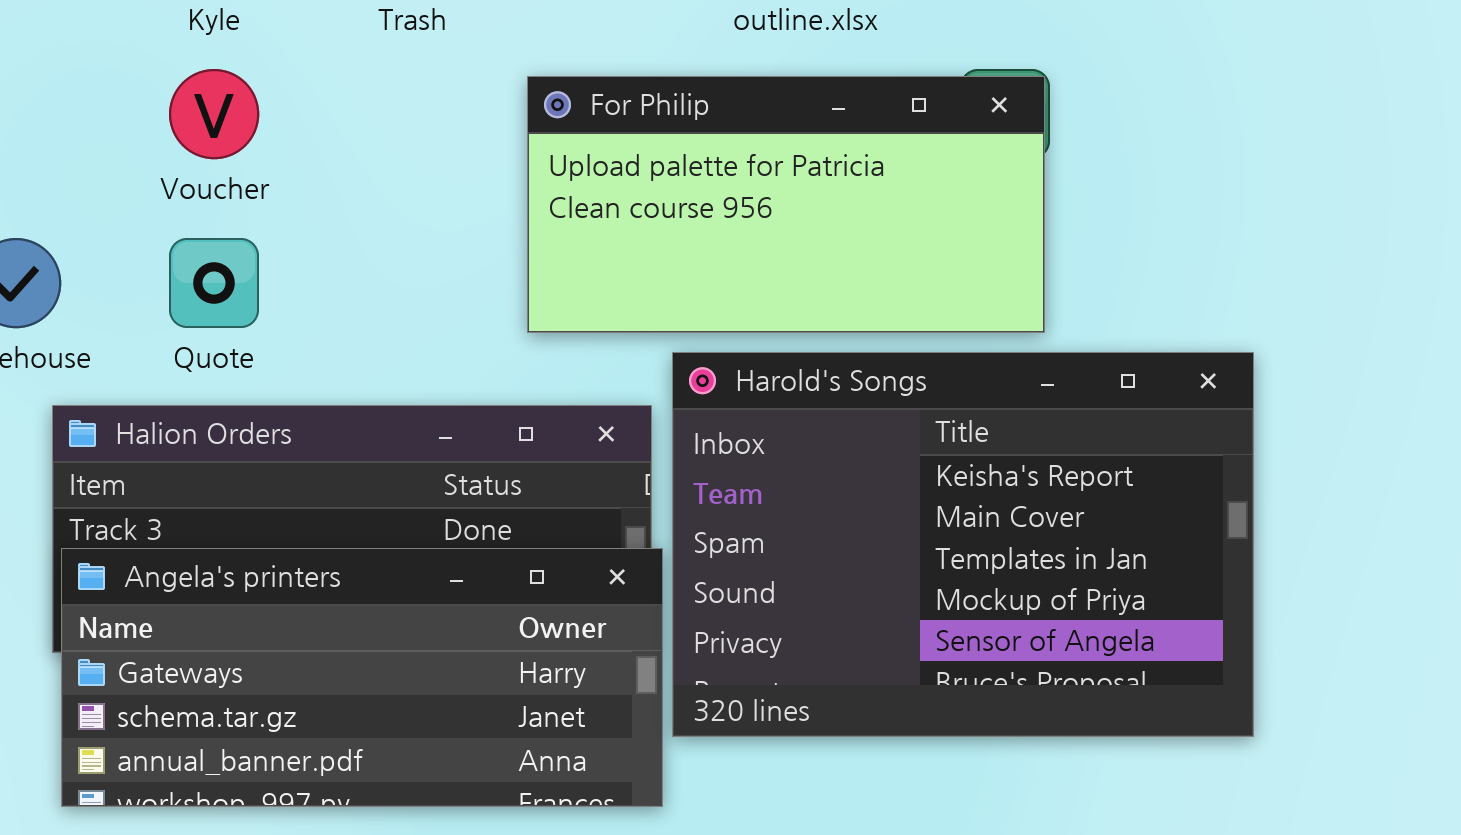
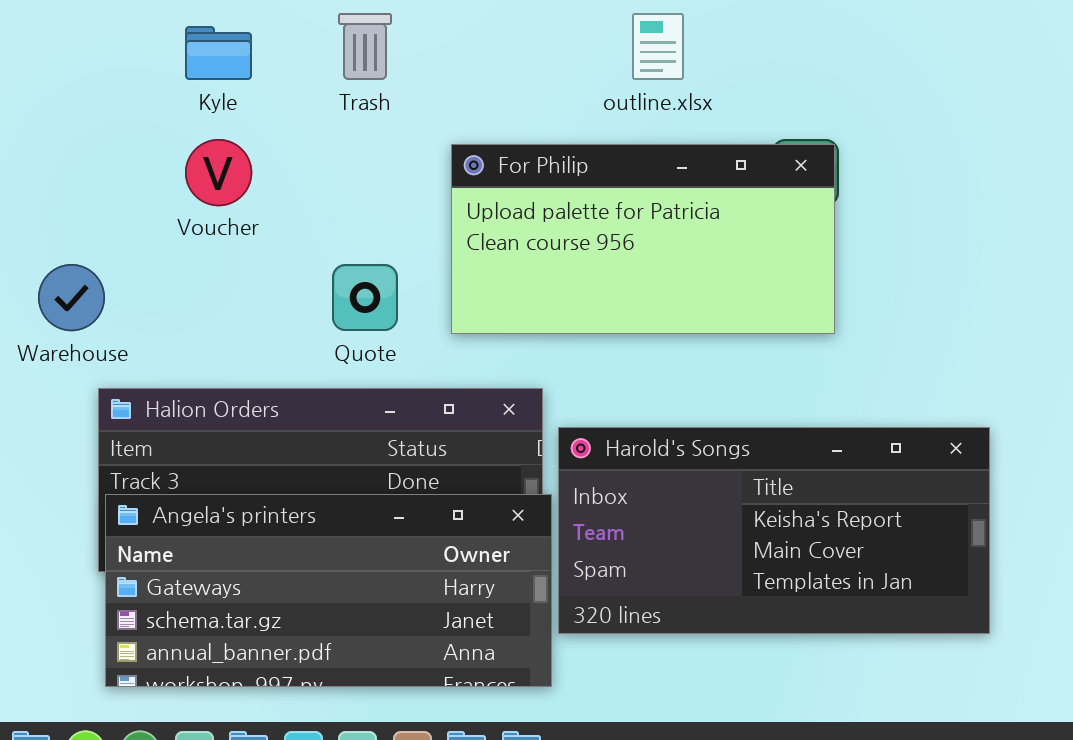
Quote: [169,238,259,328] -> [332,264,398,331], moved
Harold's Songs: [672,352,1254,737] -> [558,427,990,634], resized

